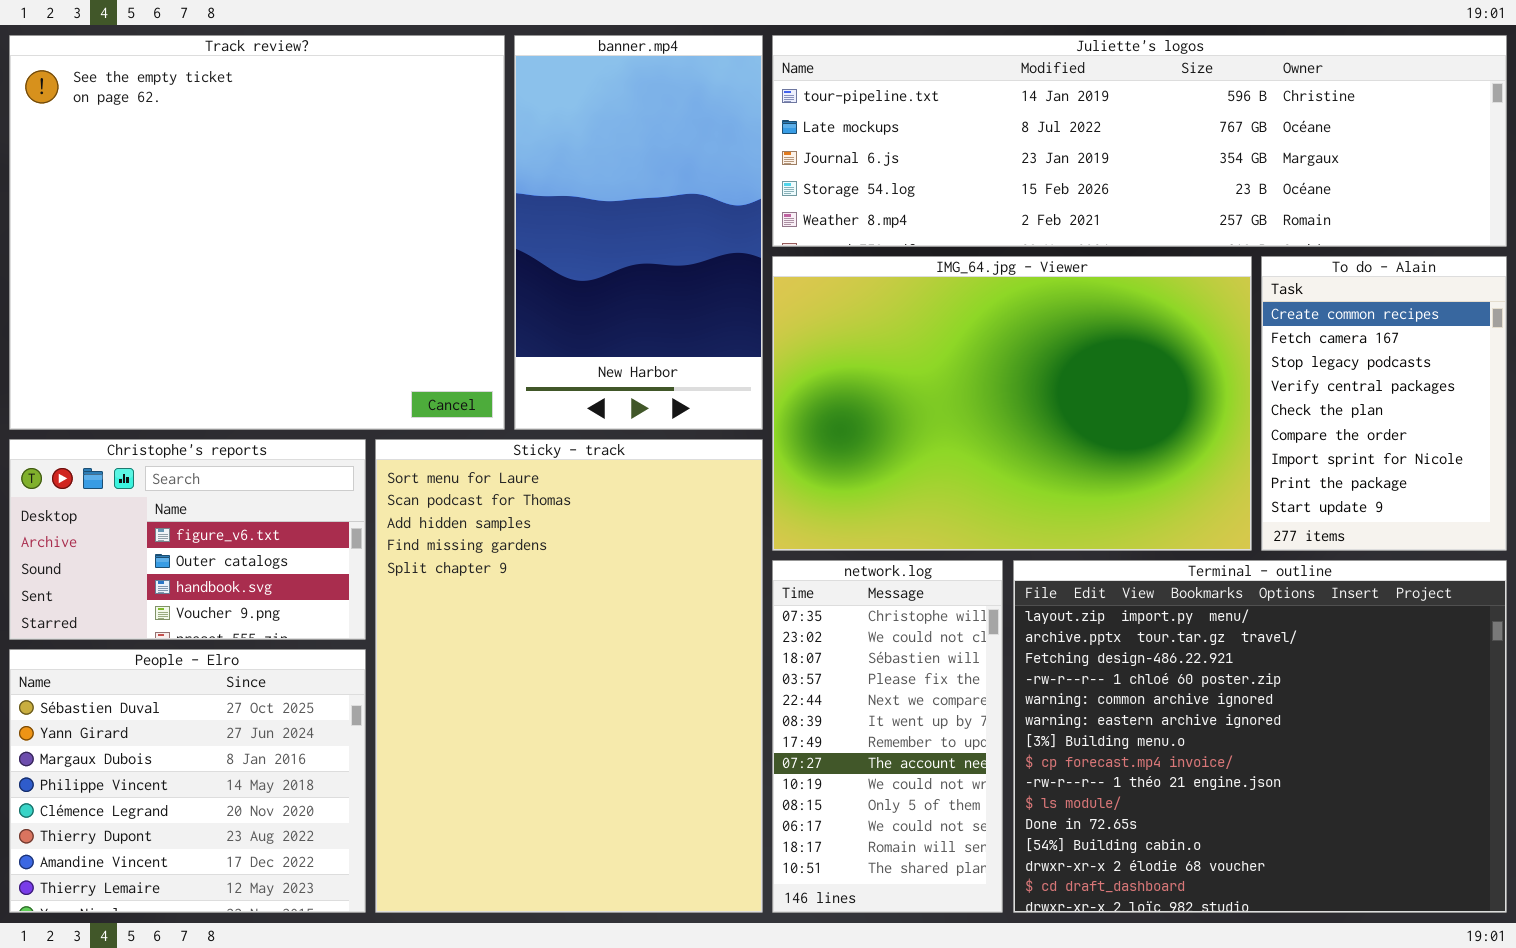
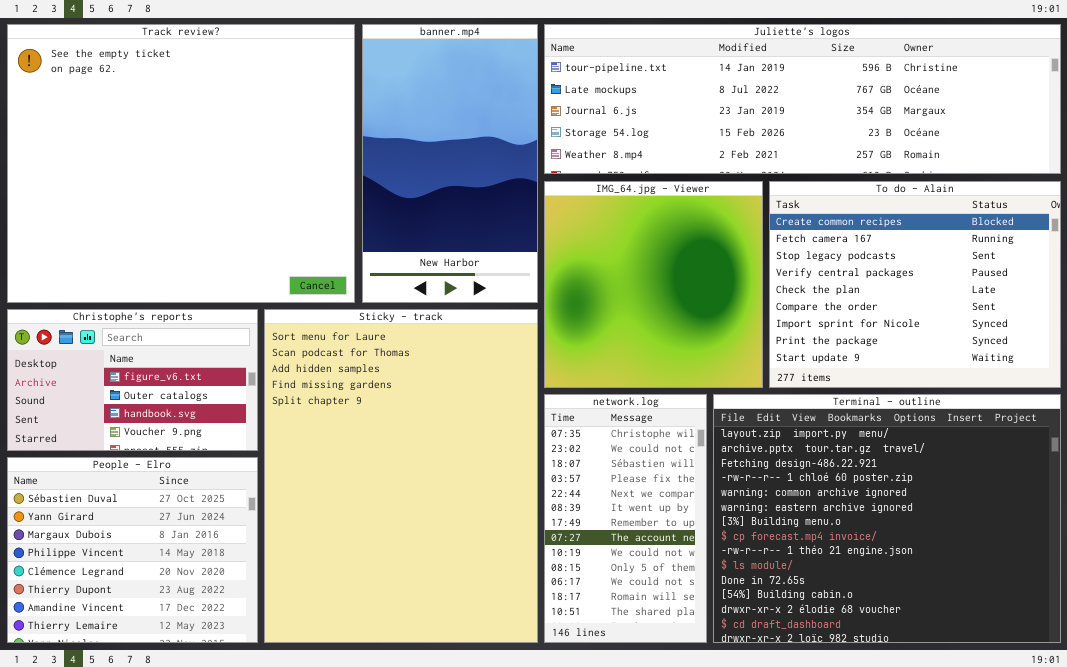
IMG_64.jpg - Viewer: [772,256,1252,551] -> [544,181,763,388], resized
To do - Alain: [1261,256,1507,551] -> [769,181,1061,388], resized

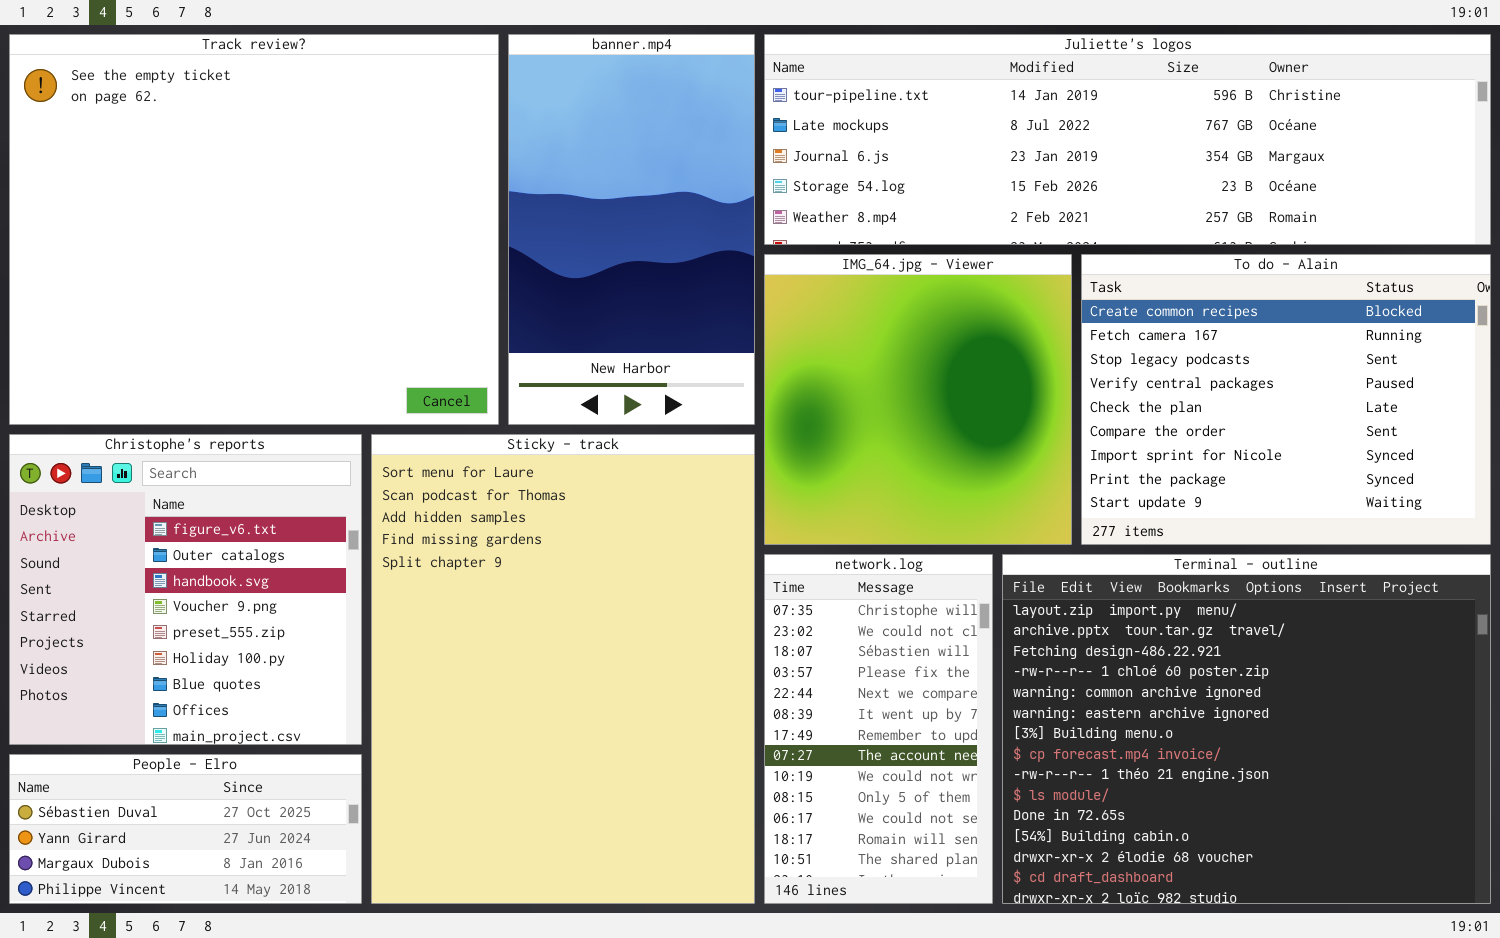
Christophe's reports: [7,309,258,451] -> [9,434,362,745], resized
People - Elro: [7,457,258,643] -> [9,754,362,904], resized

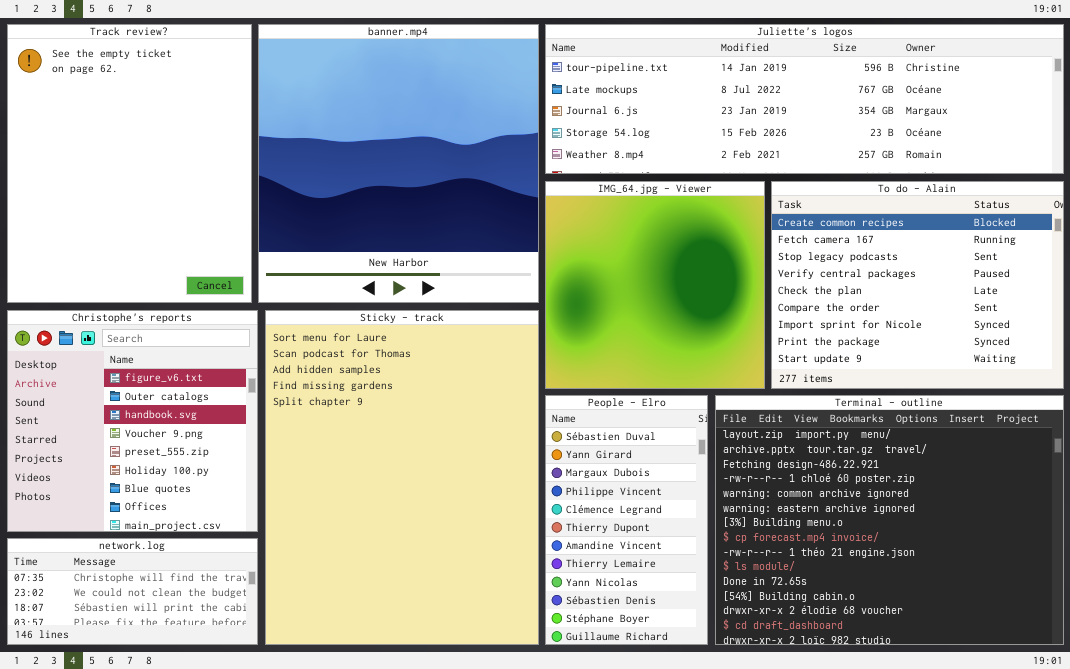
Track review?: [9,34,499,425] -> [7,24,252,303], resized
banner.mp4: [508,34,755,425] -> [258,24,539,303], resized
network.log: [764,554,993,904] -> [7,538,258,645], moved, resized
People - Elro: [9,754,362,904] -> [545,395,708,645], moved, resized

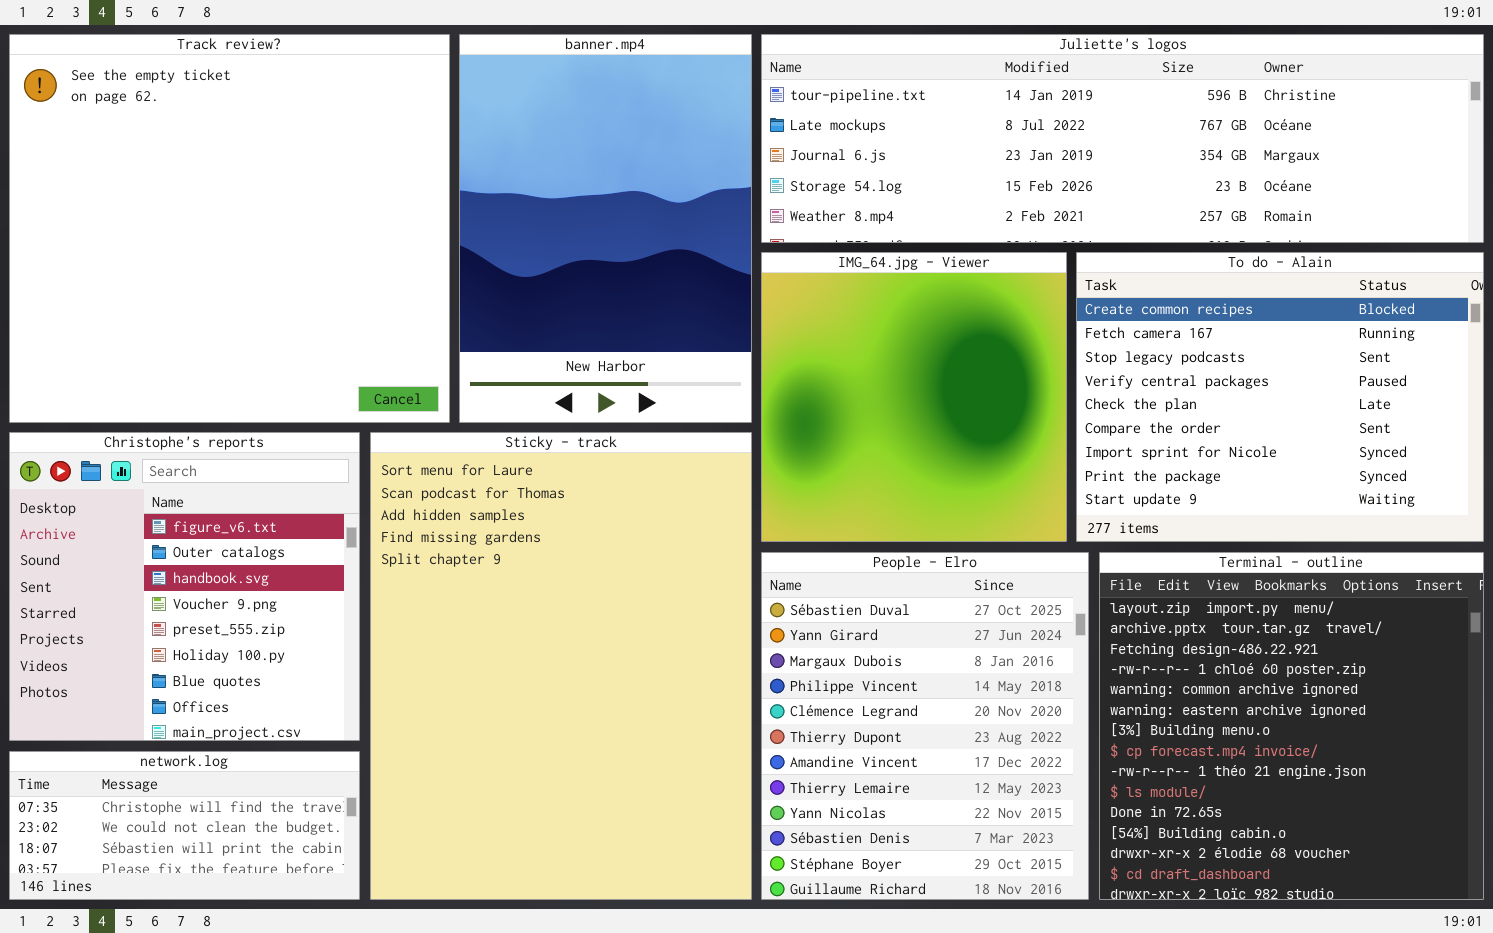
Track review?: [7,24,252,303] -> [9,34,450,423], resized
banner.mp4: [258,24,539,303] -> [459,34,752,423], resized
People - Elro: [545,395,708,645] -> [761,552,1089,900], resized
Terminal - outline: [715,395,1064,645] -> [1099,552,1484,900], resized

